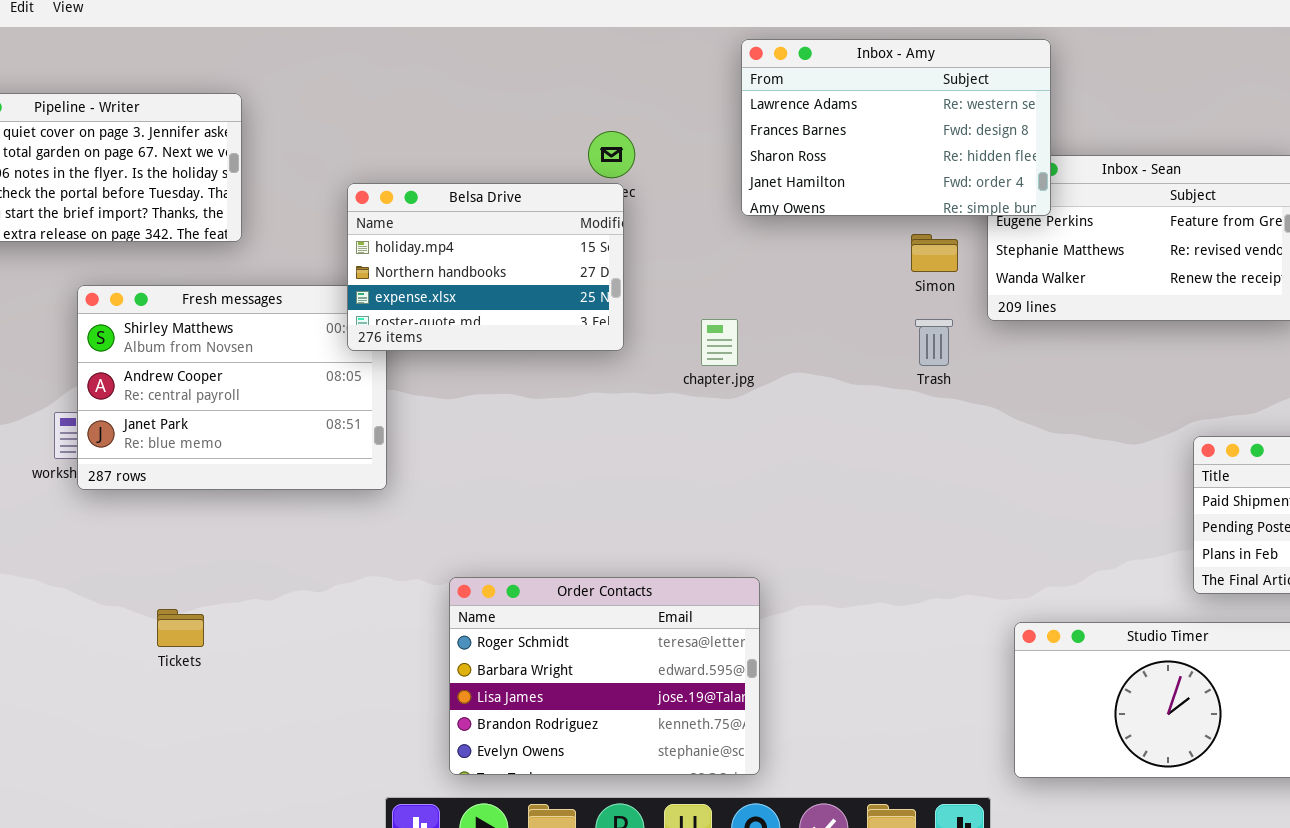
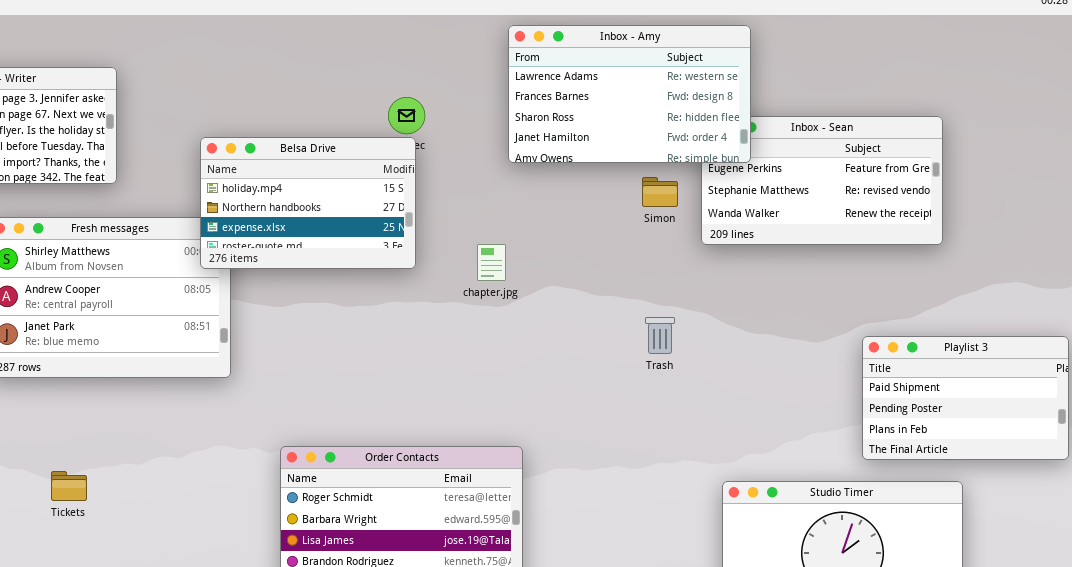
Trash: [915,319,953,366] -> [645,317,675,354], moved

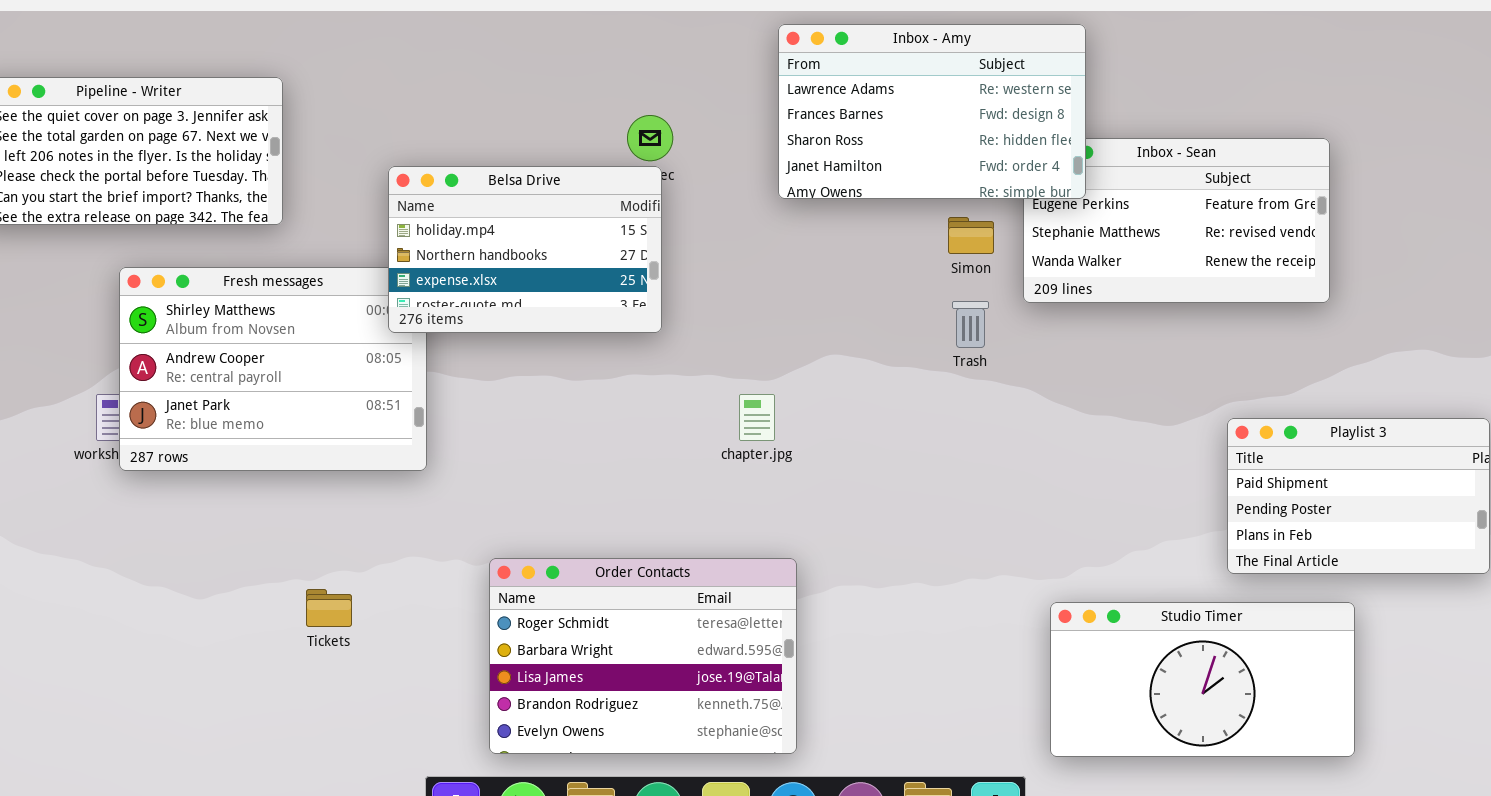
chapter.jpg: [477,244,506,281] -> [739,394,775,441], moved
Trash: [645,317,675,354] -> [952,301,989,348], moved
Tickets: [51,471,87,501] -> [306,589,352,627], moved

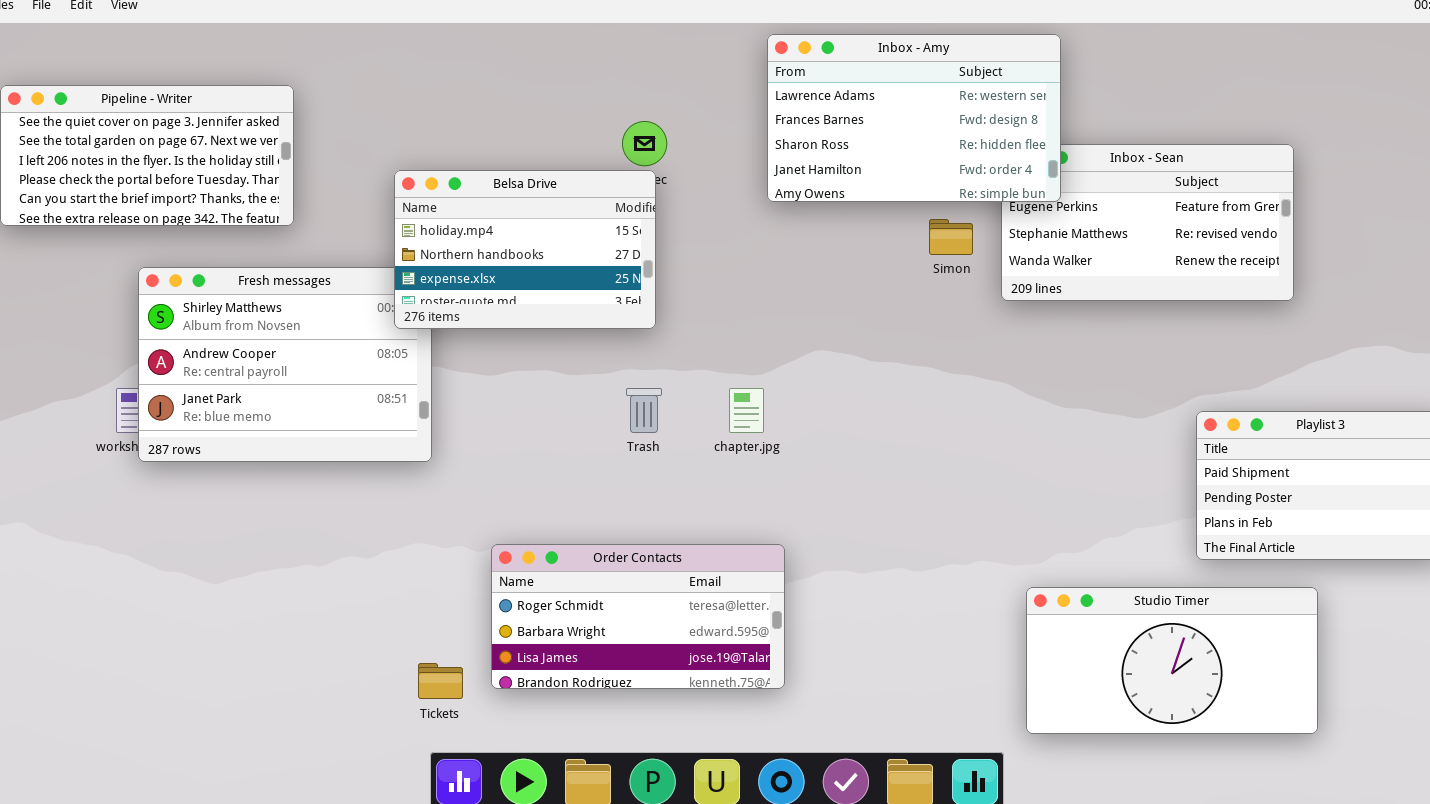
Trash: [952,301,989,348] -> [626,388,662,433], moved
Order Contacts: [489,558,797,754] -> [491,544,785,689], resized
Tickets: [306,589,352,627] -> [418,663,463,699], moved

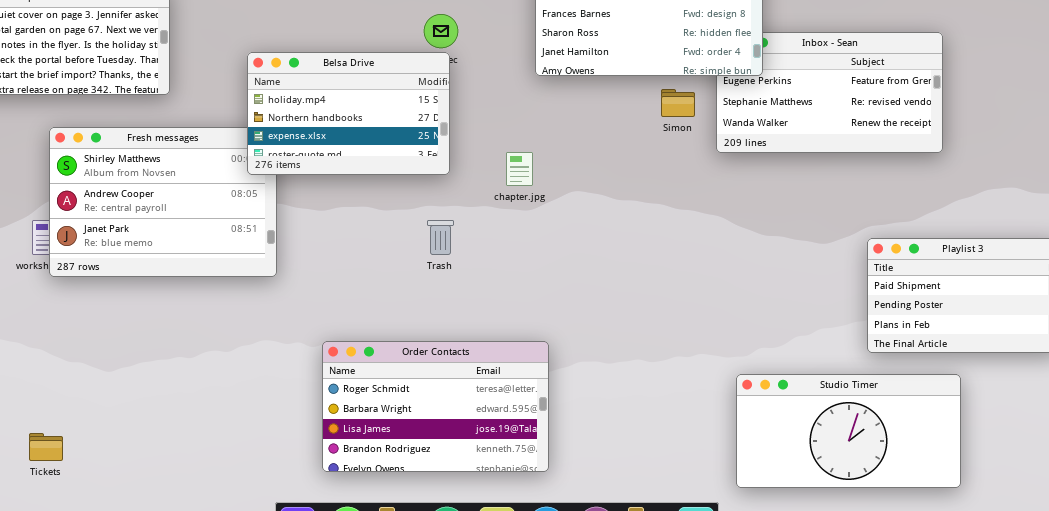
chapter.jpg: [729,388,764,433] -> [506,152,533,186], moved
Order Contacts: [491,544,785,689] -> [322,341,549,472], resized
Tickets: [418,663,463,699] -> [29,433,63,461], moved

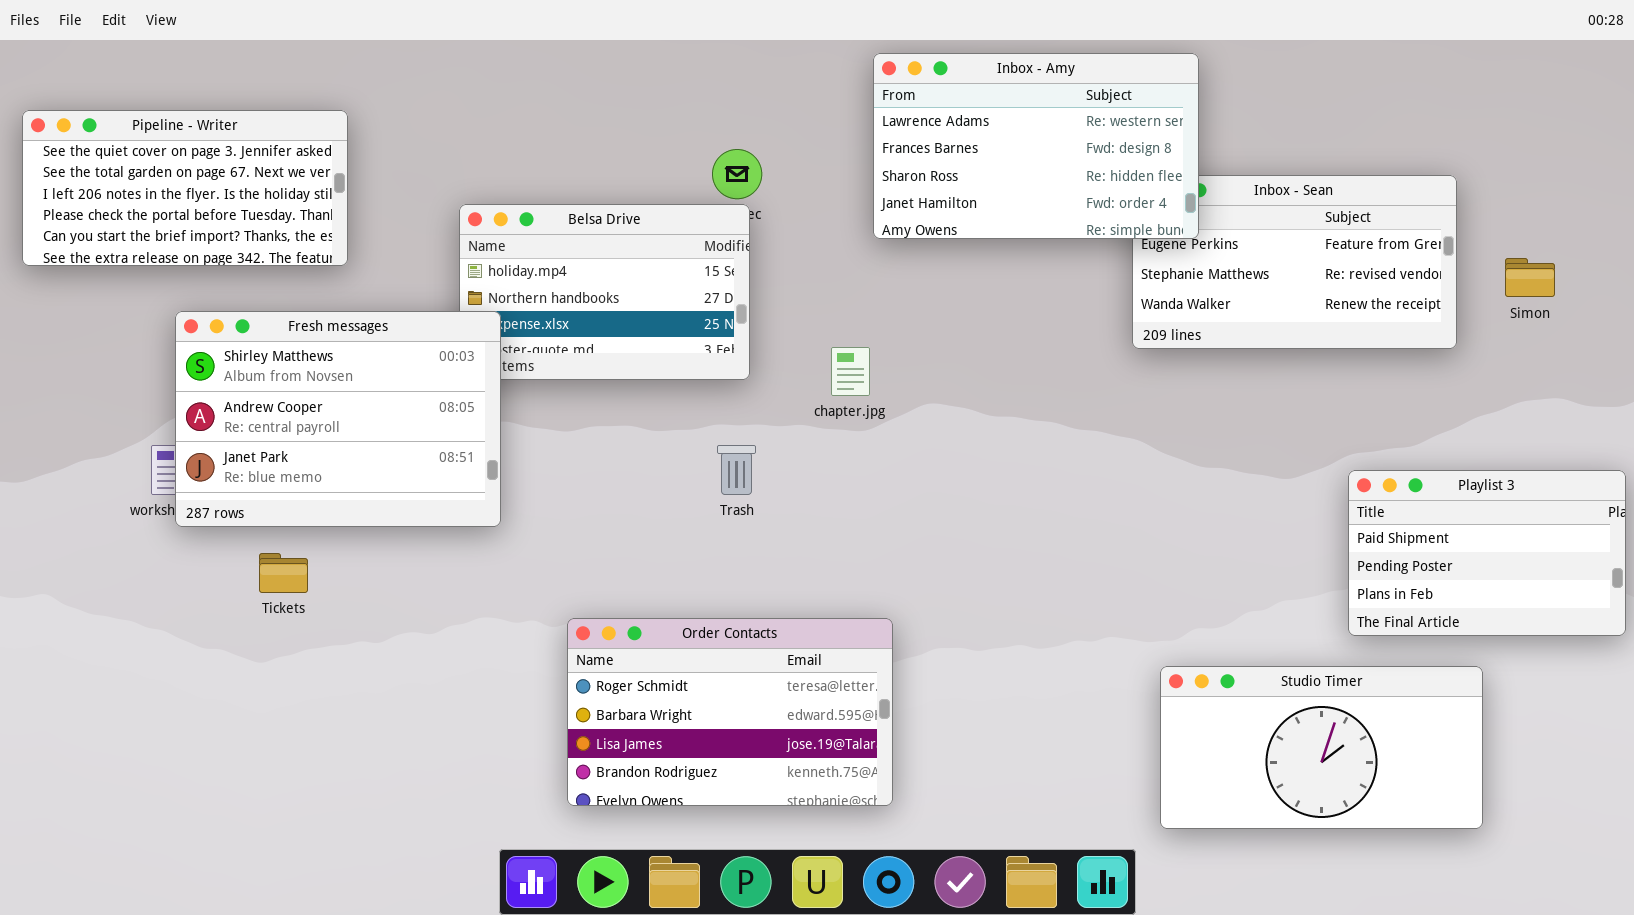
Simon: [661,89,695,117] -> [1505,258,1555,297], moved
Fresh messages: [49,127,277,277] -> [175,311,501,527], raised
Tickets: [29,433,63,461] -> [259,553,308,593], moved

